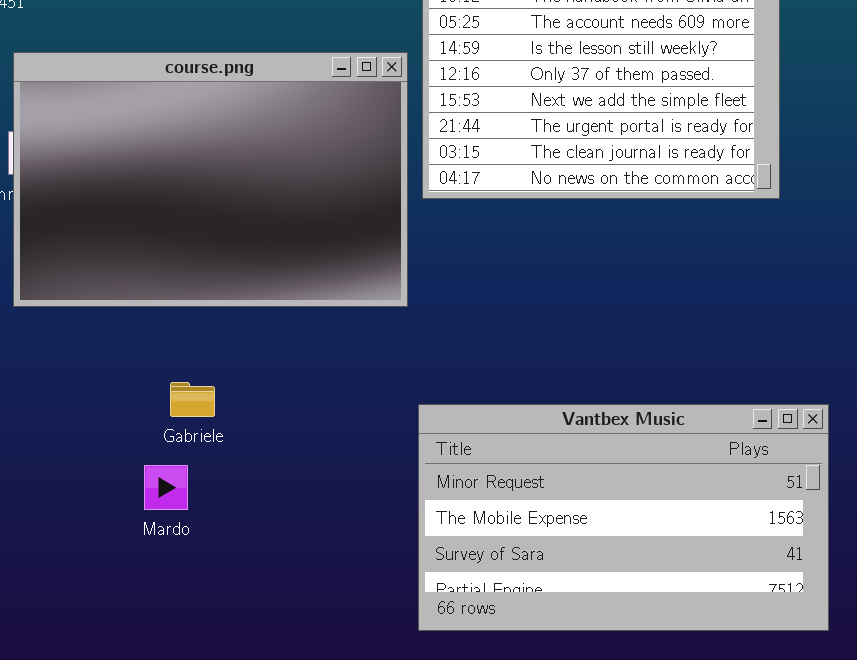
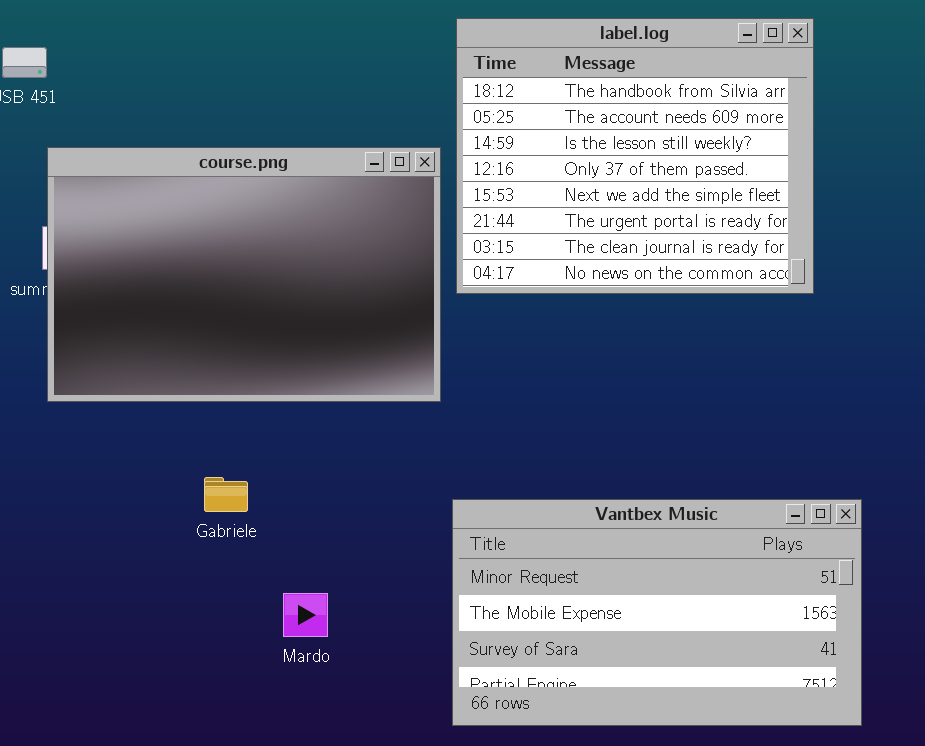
Mardo: [144,465,188,510] -> [283,593,328,637], moved

